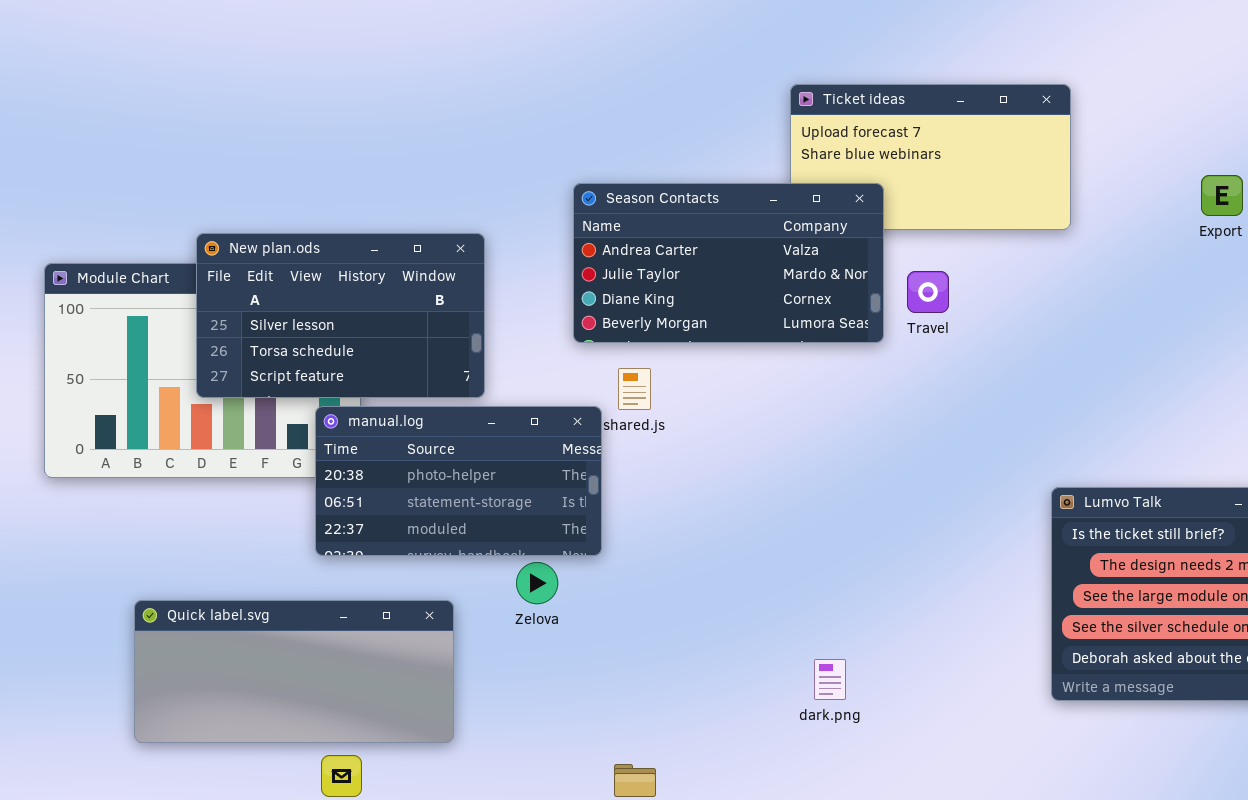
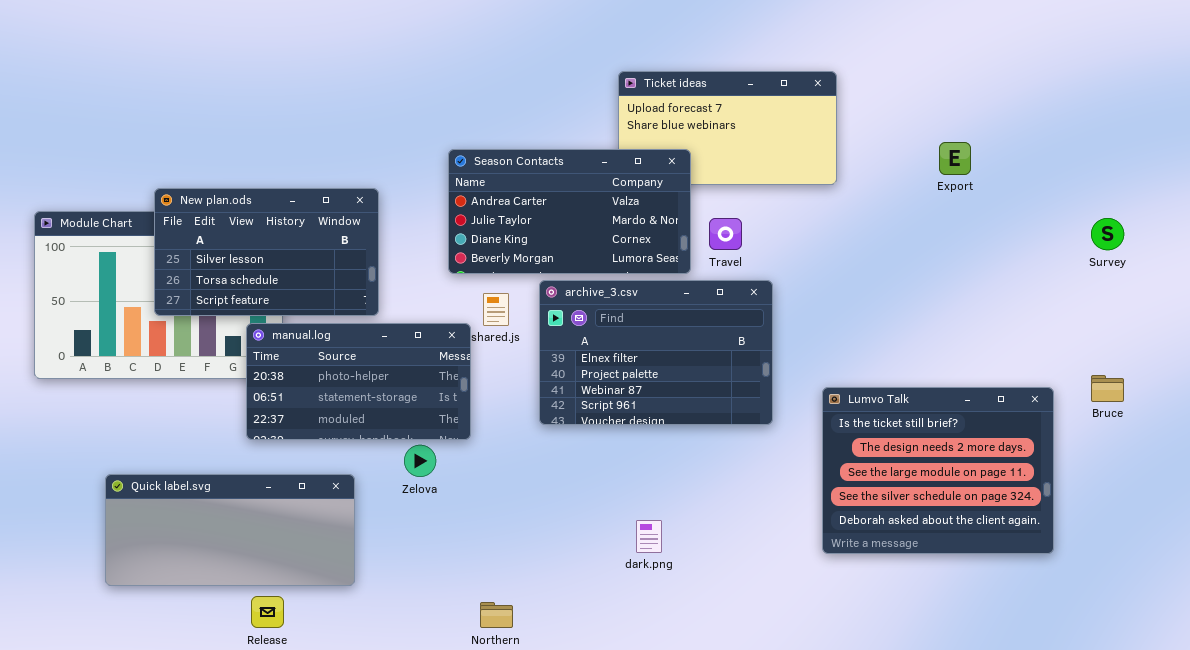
archive_3.csv: none -> [539,280,773,425], opened

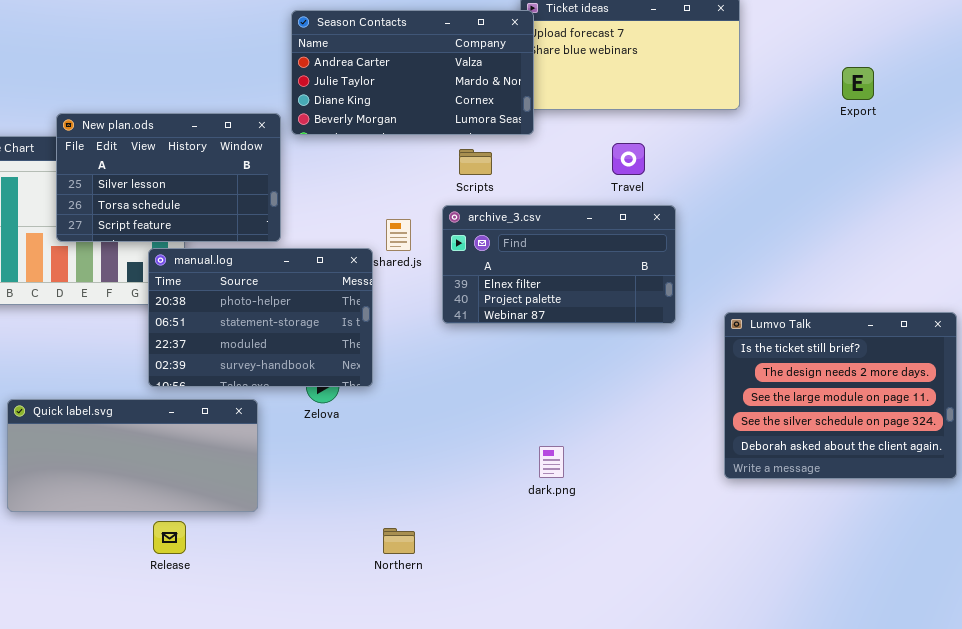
Season Contacts: [448,149,691,274] -> [291,10,534,135], moved
archive_3.csv: [539,280,773,425] -> [442,205,676,324], resized
manual.log: [246,323,471,440] -> [148,248,373,387], resized

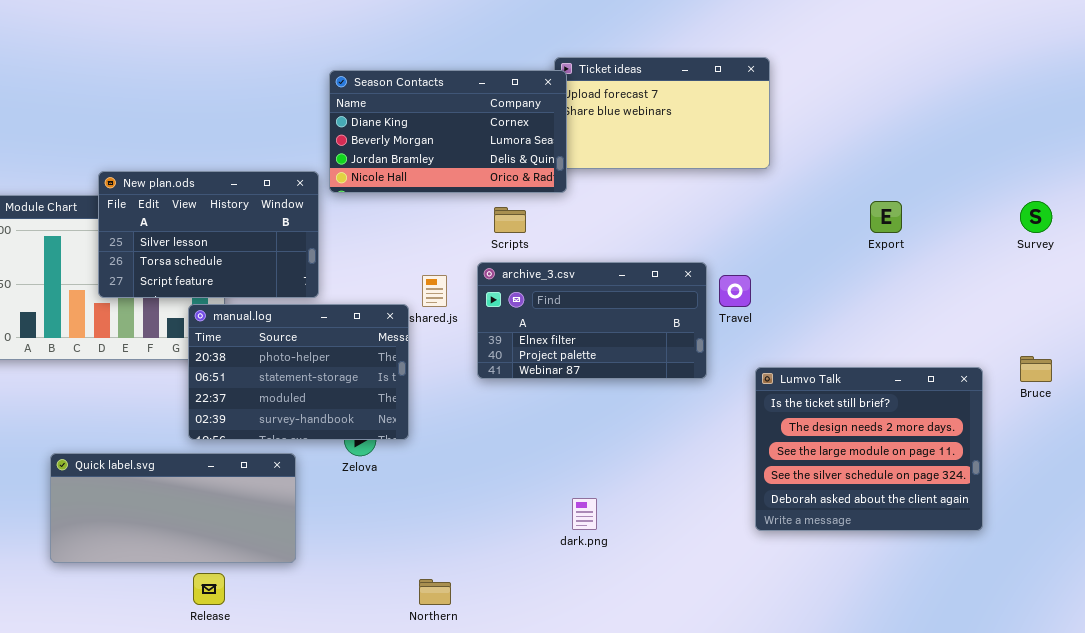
Season Contacts: [291,10,534,135] -> [329,70,567,193], scrolled down 2 rows
Export: [842,67,874,100] -> [870,201,902,233], moved
Travel: [612,143,645,175] -> [719,275,751,307], moved

